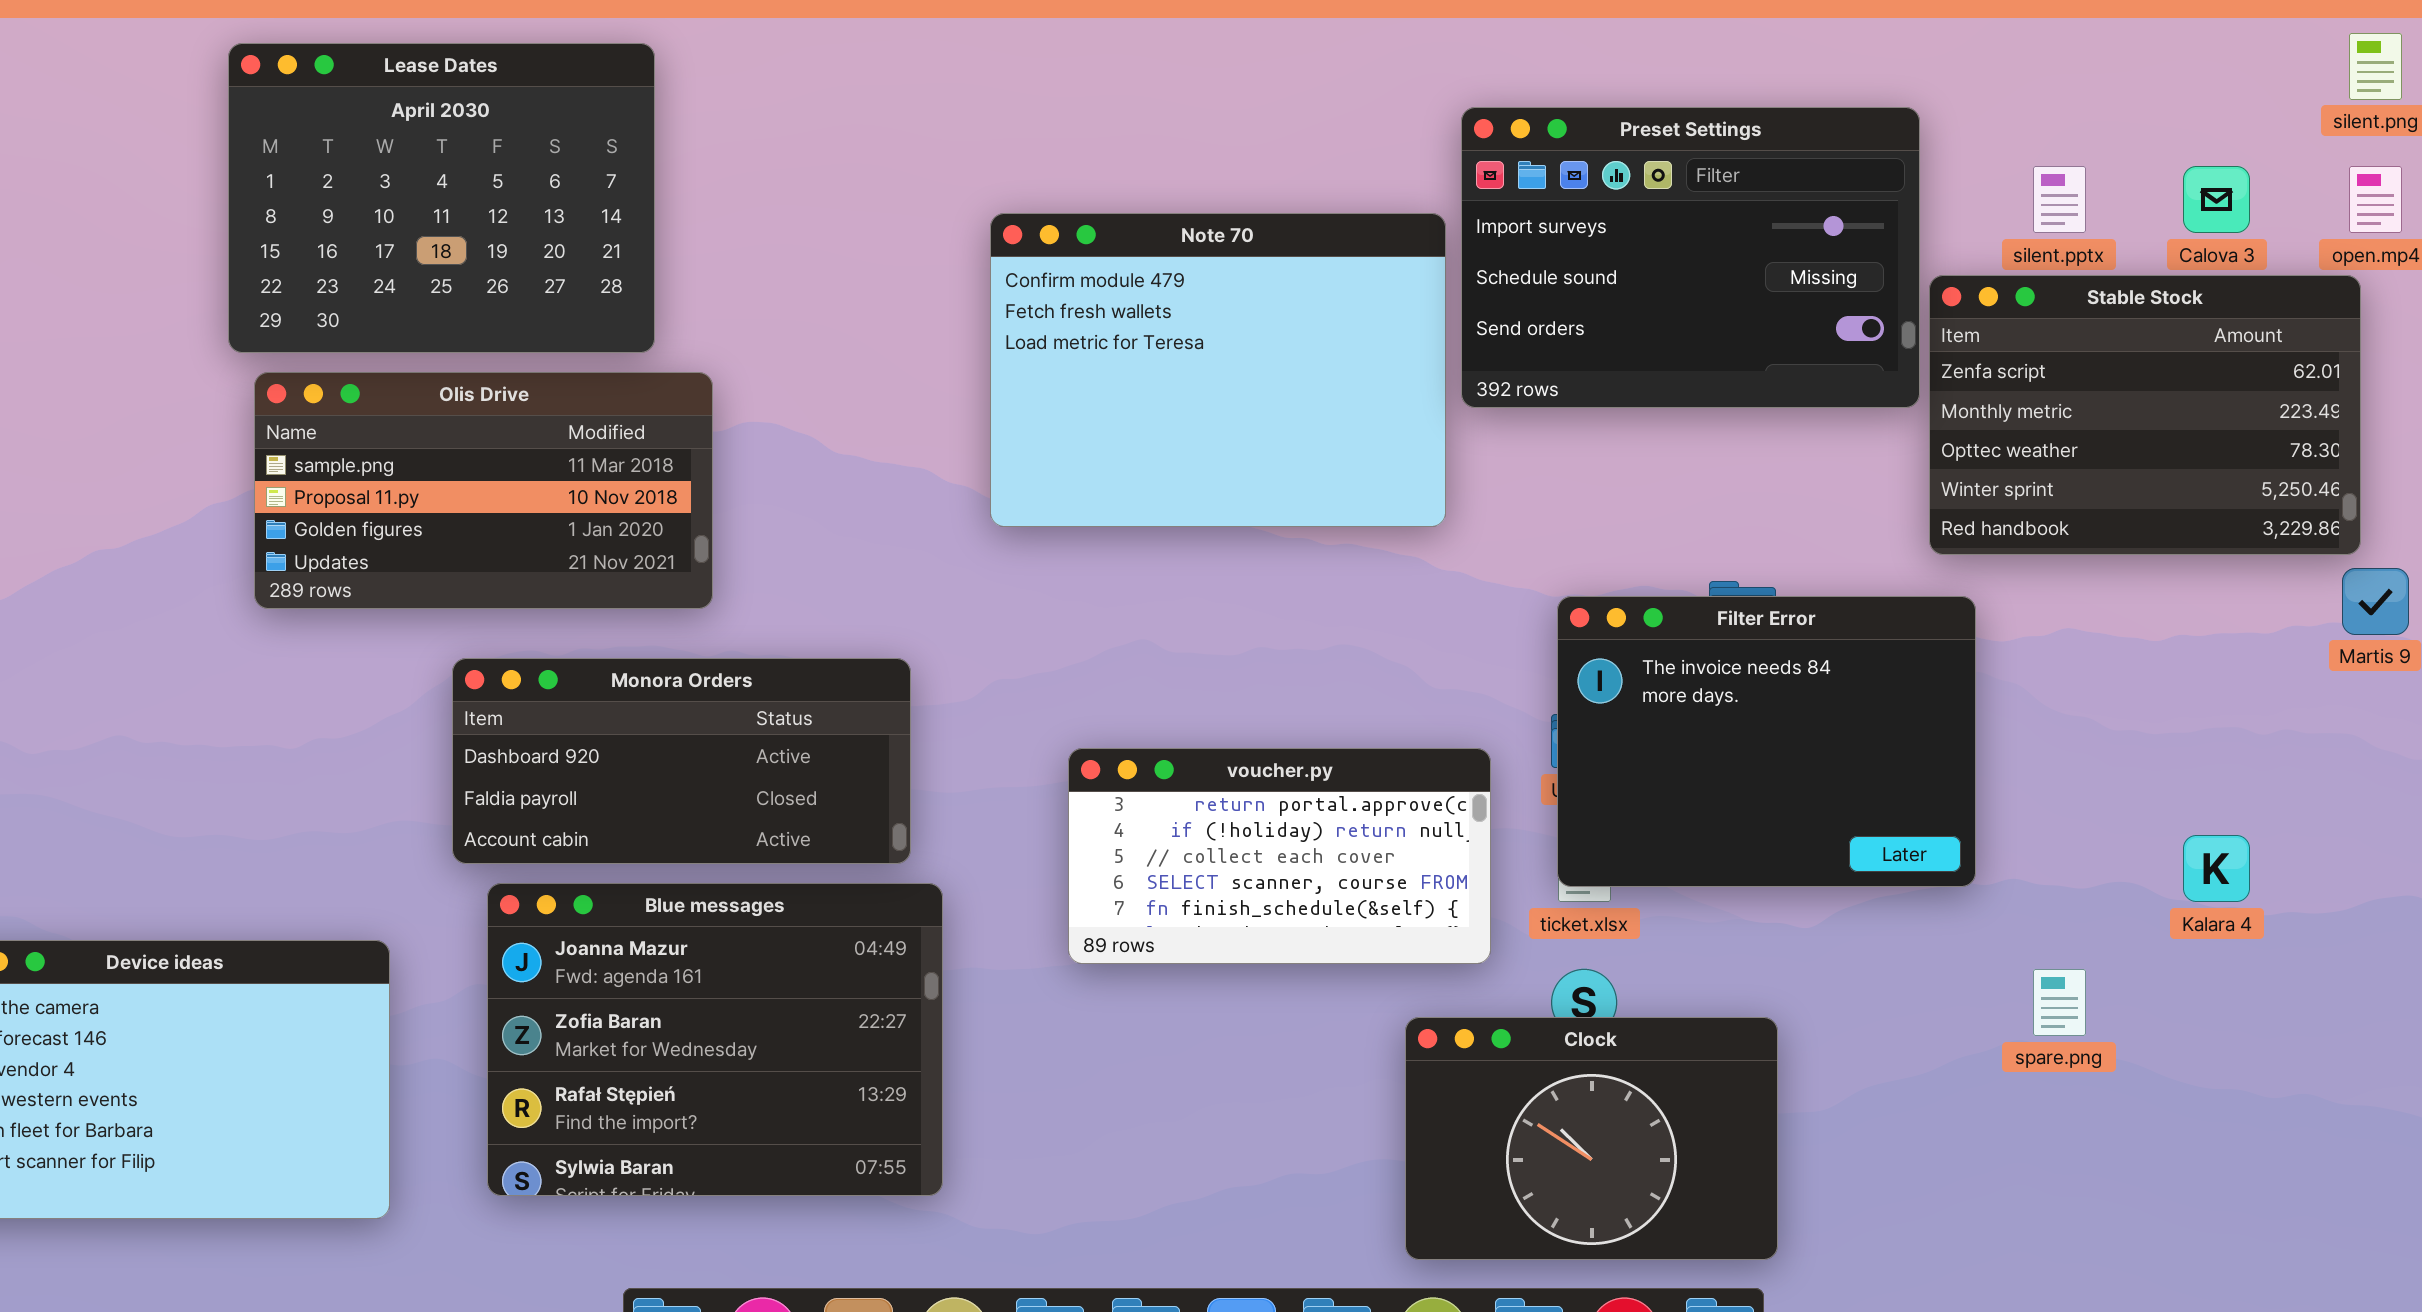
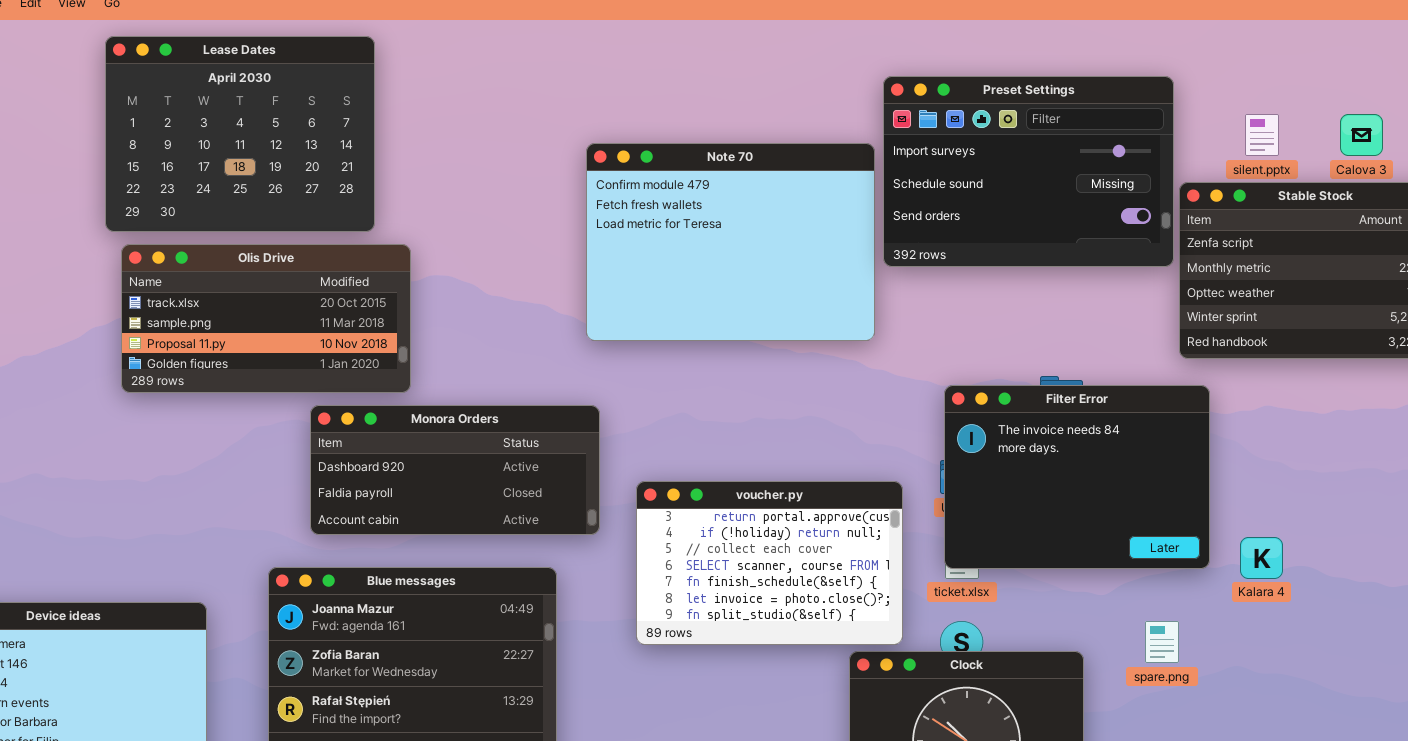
Olis Drive: [254,372,713,609] -> [121,244,411,393], scrolled up 1 row
Monora Orders: [452,658,911,864] -> [310,405,600,535], moved
voucher.py: [1068,748,1491,964] -> [636,481,903,645], resized
Kalara 4: [2183,835,2250,902] -> [1240,537,1283,579], moved
spare.png: [2033,969,2086,1036] -> [1145,621,1179,663], moved

